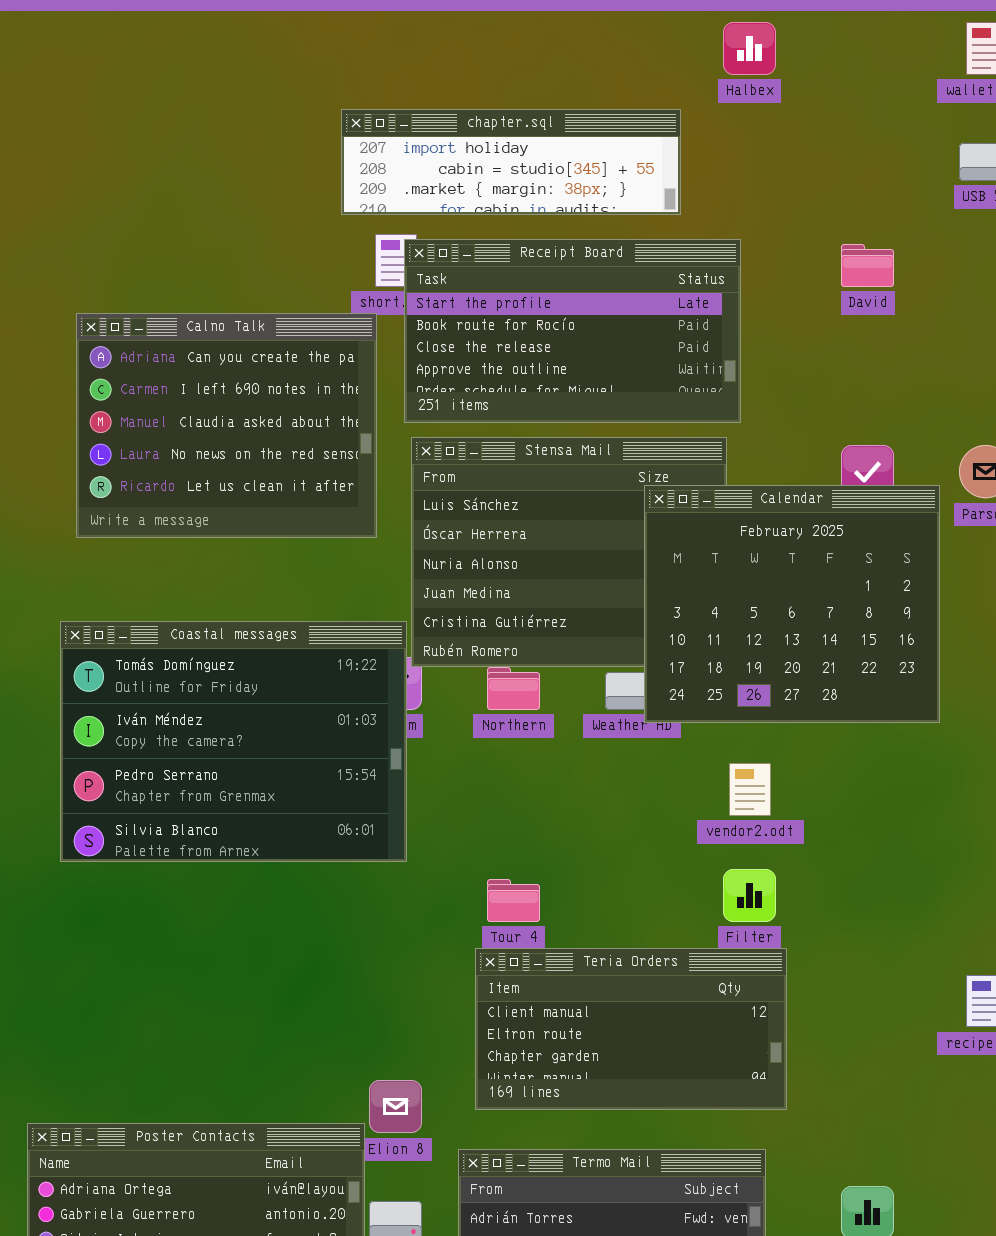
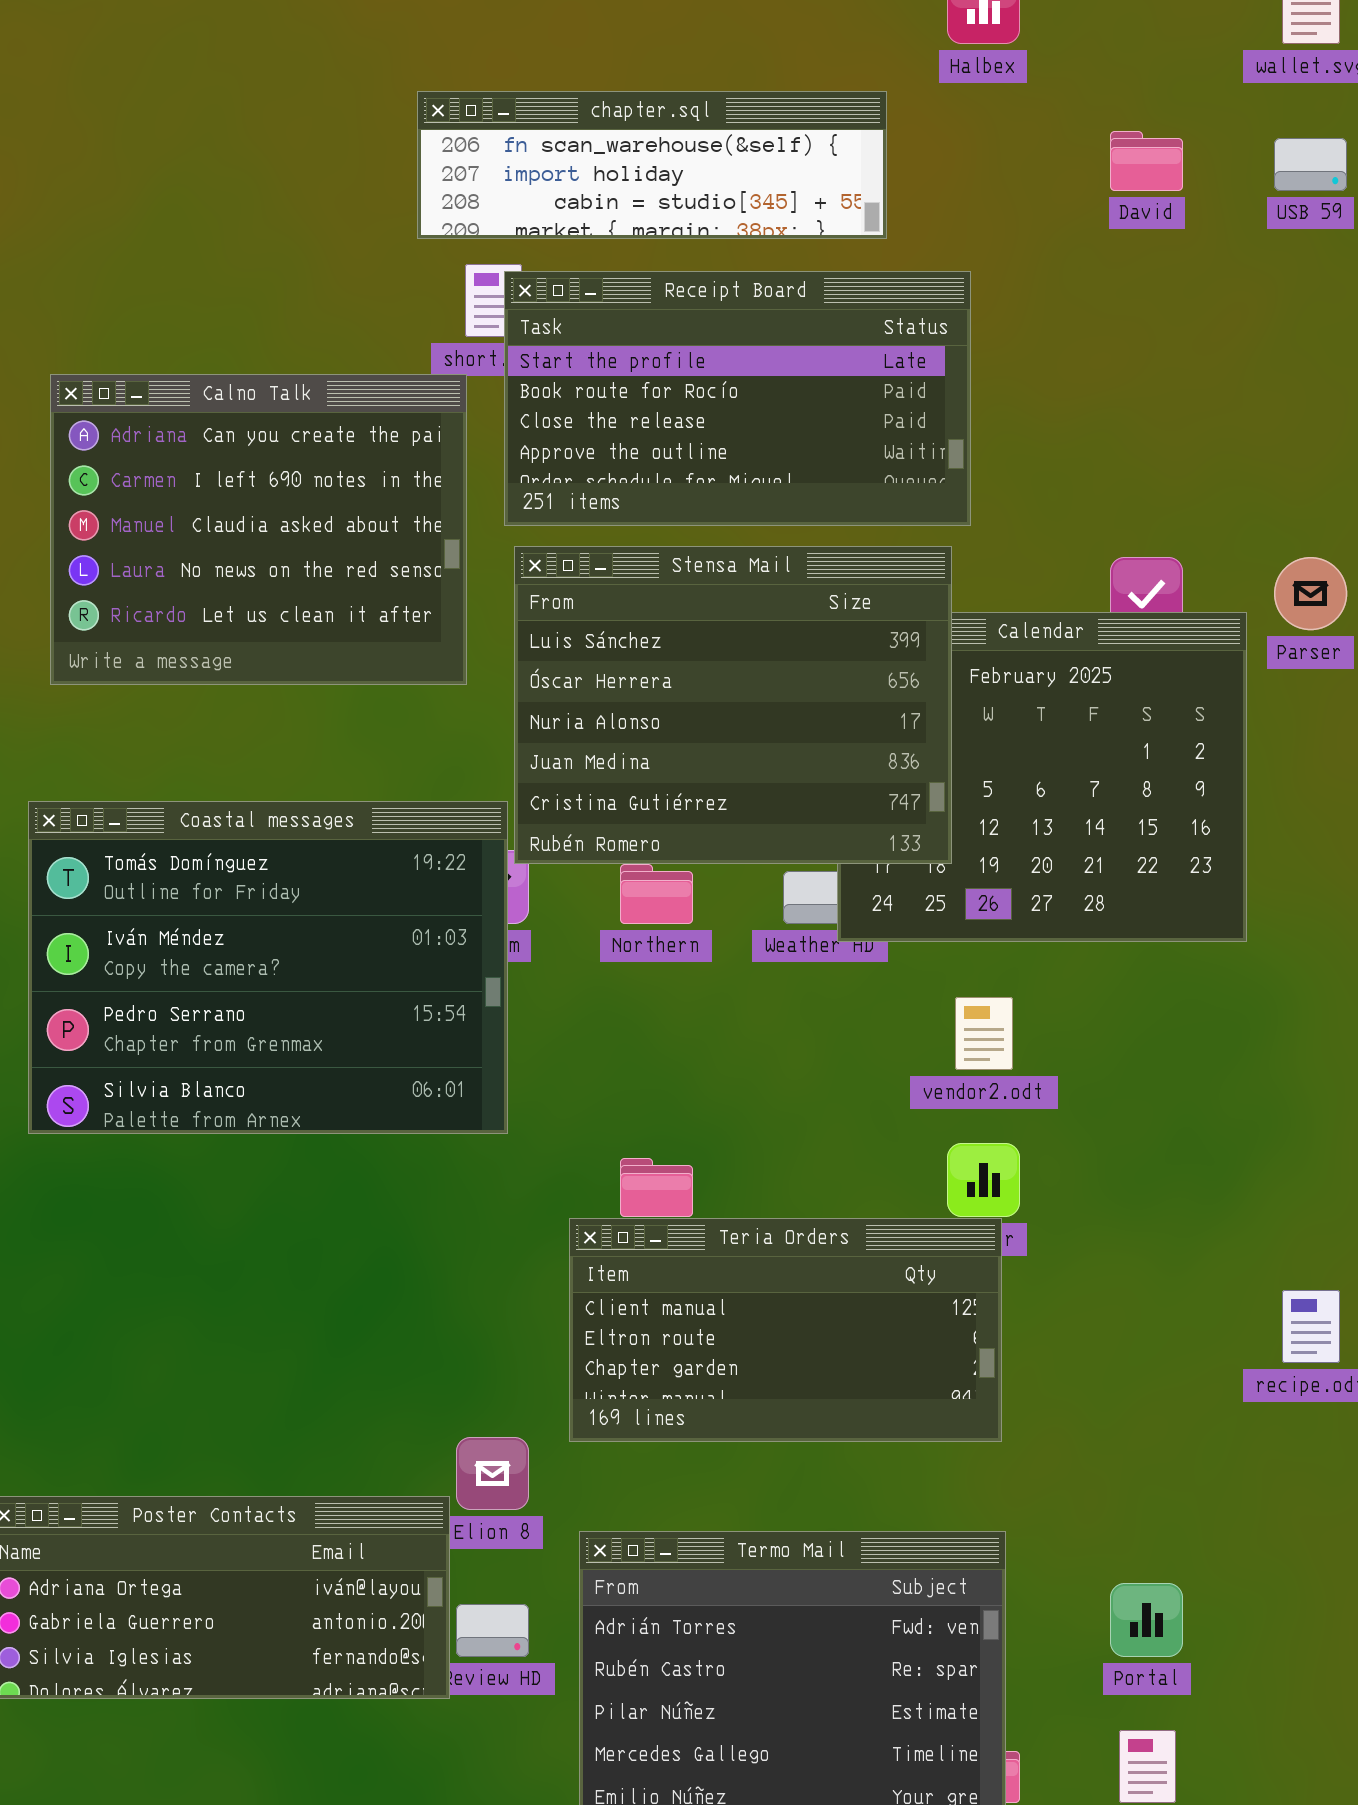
chapter.sql: [341,109,681,215] -> [417,91,887,239], scrolled up 1 row
David: [841,244,894,287] -> [1110,131,1183,191], moved
Stensa Mail: [411,437,727,667] -> [514,546,952,864], raised
Teria Orders: [475,948,787,1110] -> [569,1218,1002,1442], moved

